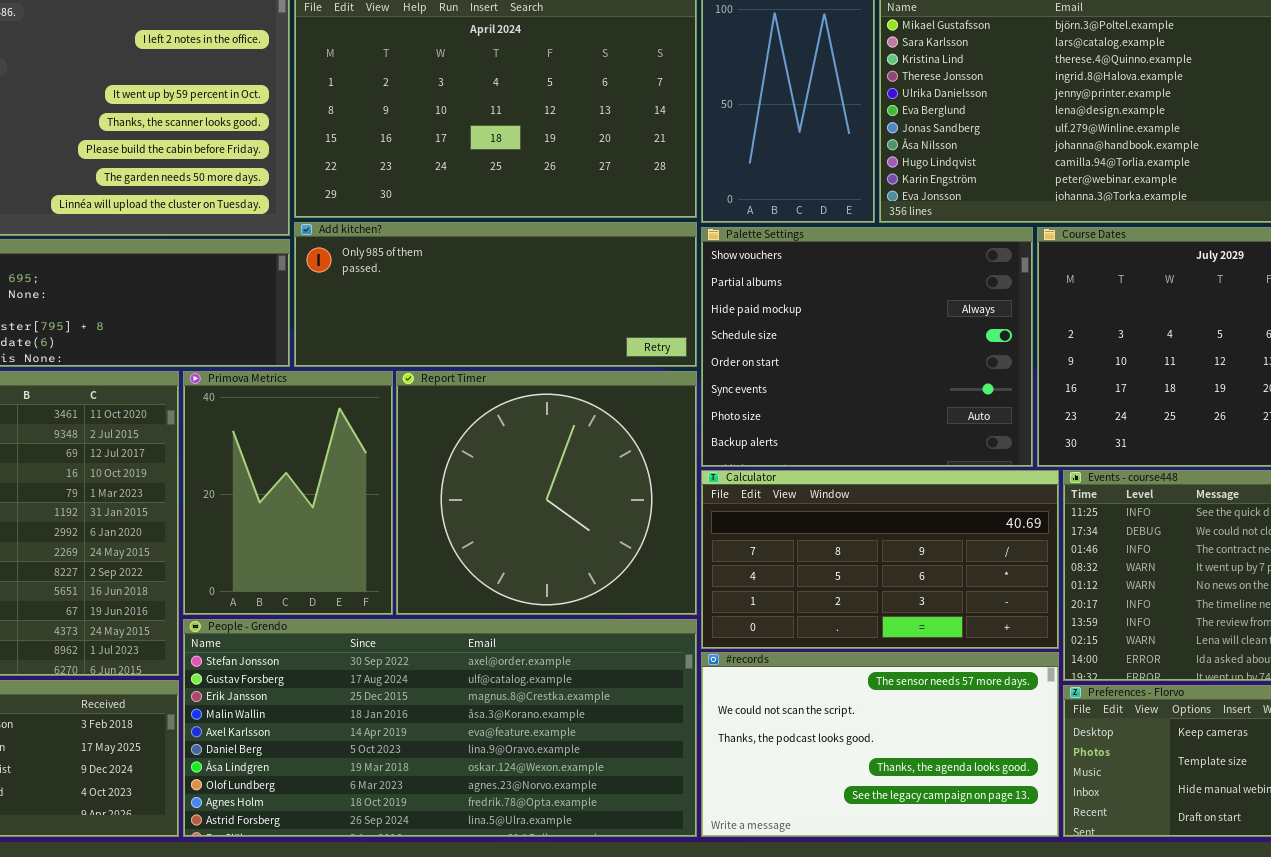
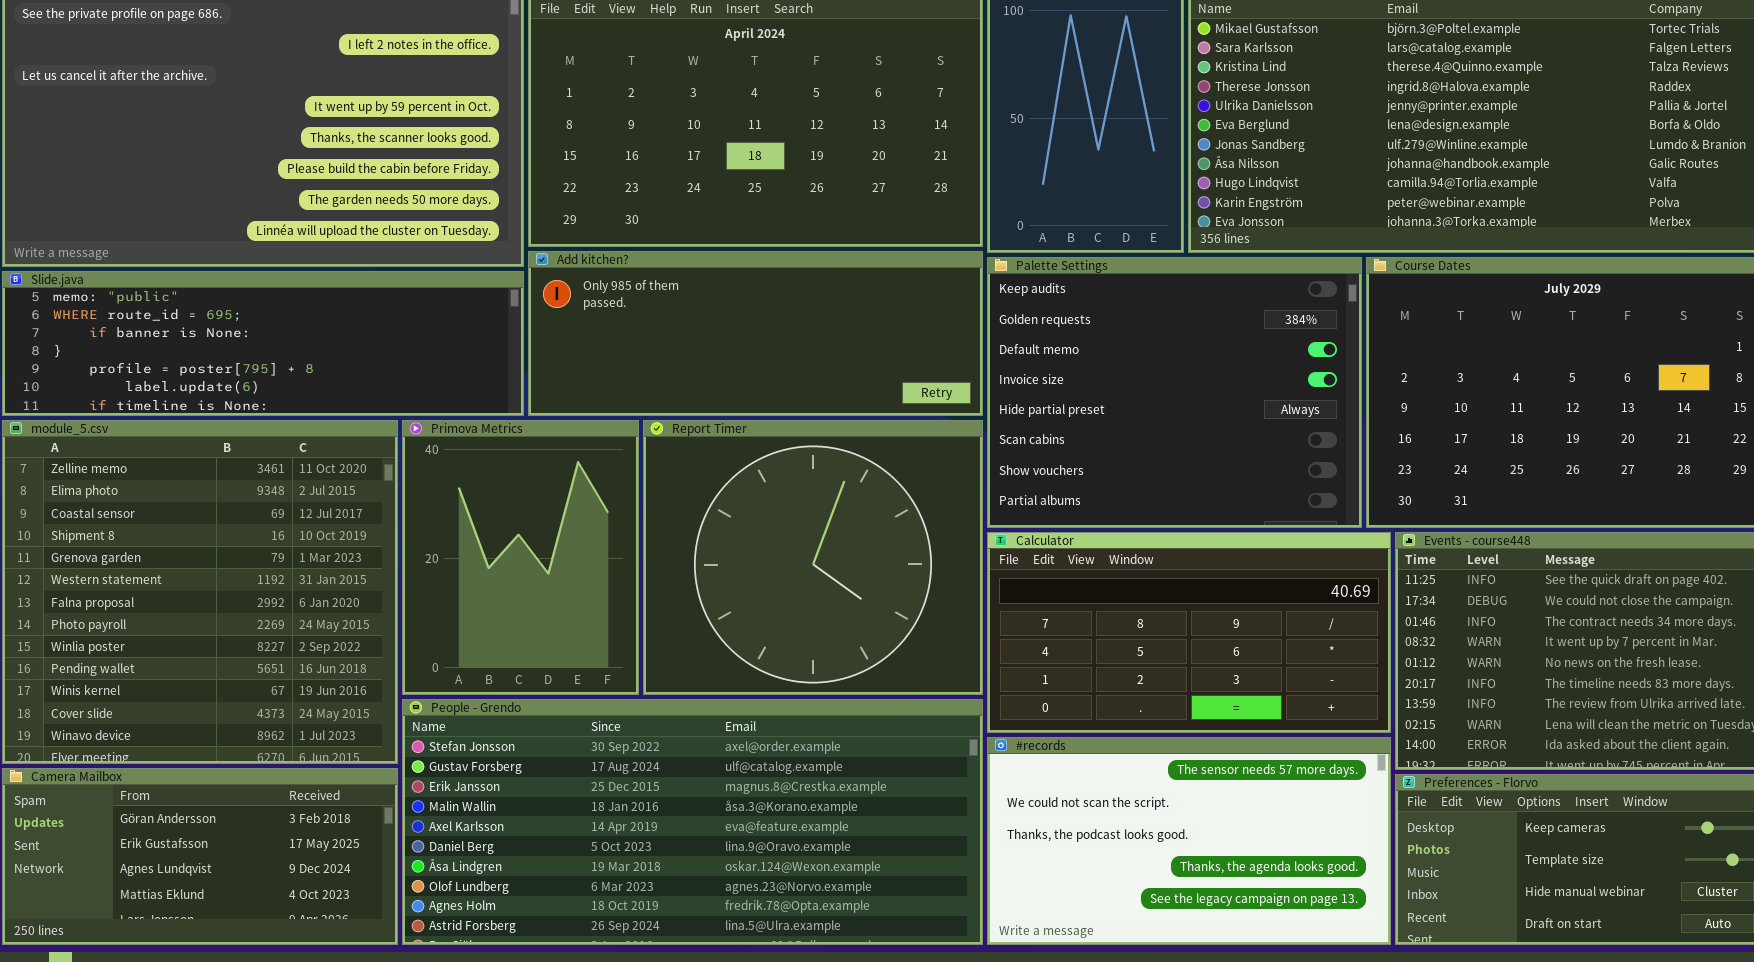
Palette Settings: [701,227,1033,467] -> [987,257,1362,528], scrolled up 6 rows

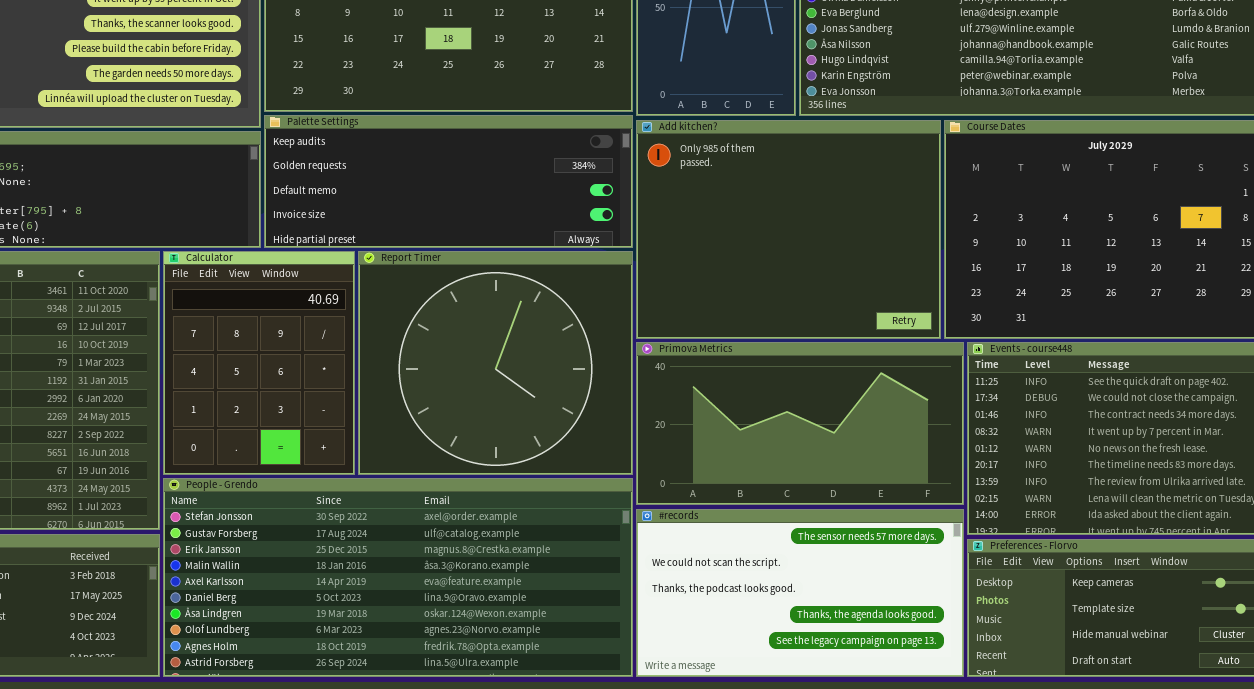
Add kitchen?: [528,251,983,416] -> [636,120,941,339], moved, resized
Palette Settings: [987,257,1362,528] -> [264,115,633,248], moved, resized
Primova Metrics: [402,420,639,695] -> [636,342,964,505], moved, resized
Calculator: [987,532,1391,733] -> [163,251,355,475], moved, resized

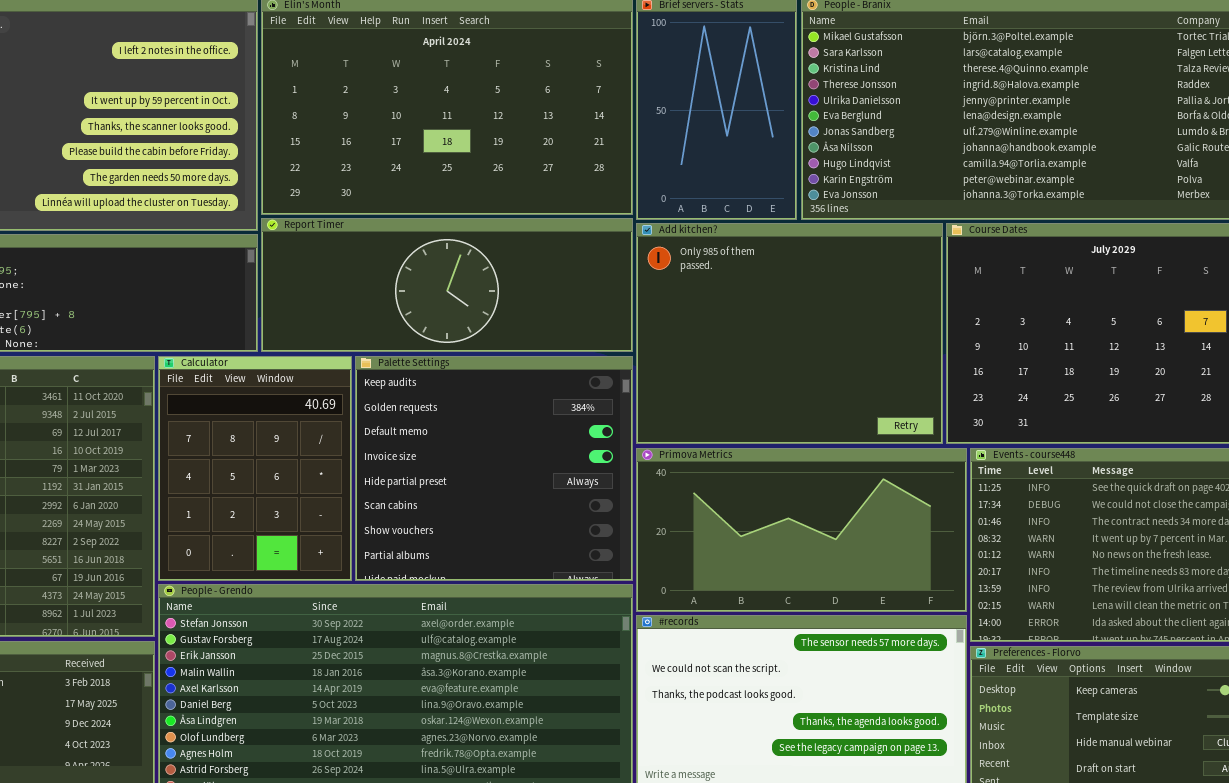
Palette Settings: [264,115,633,248] -> [355,356,633,581], moved, resized
Report Timer: [358,251,633,475] -> [261,218,633,352], moved, resized

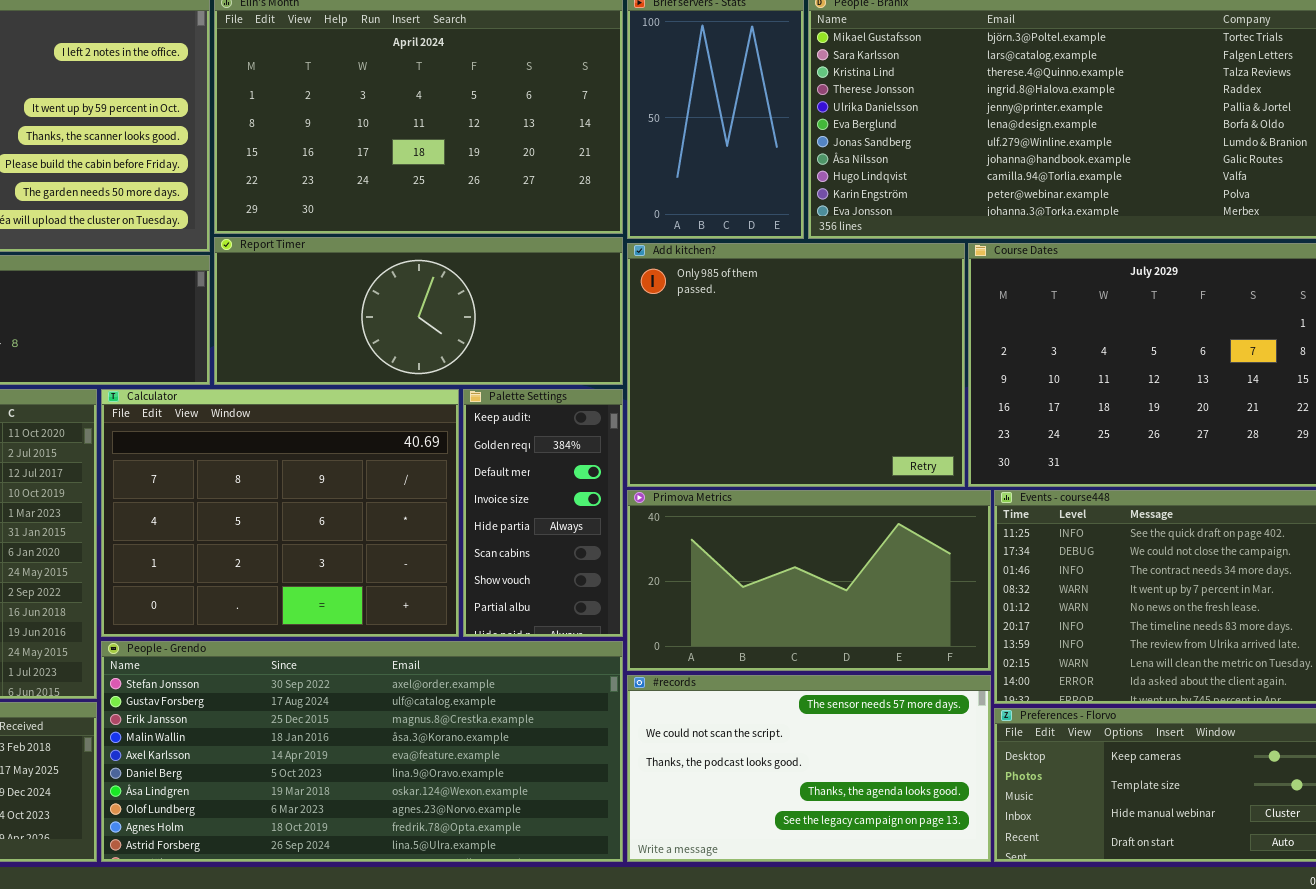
Calculator: [158,356,352,581] -> [101,389,459,637], resized
Palette Settings: [355,356,633,581] -> [463,389,623,637], resized

